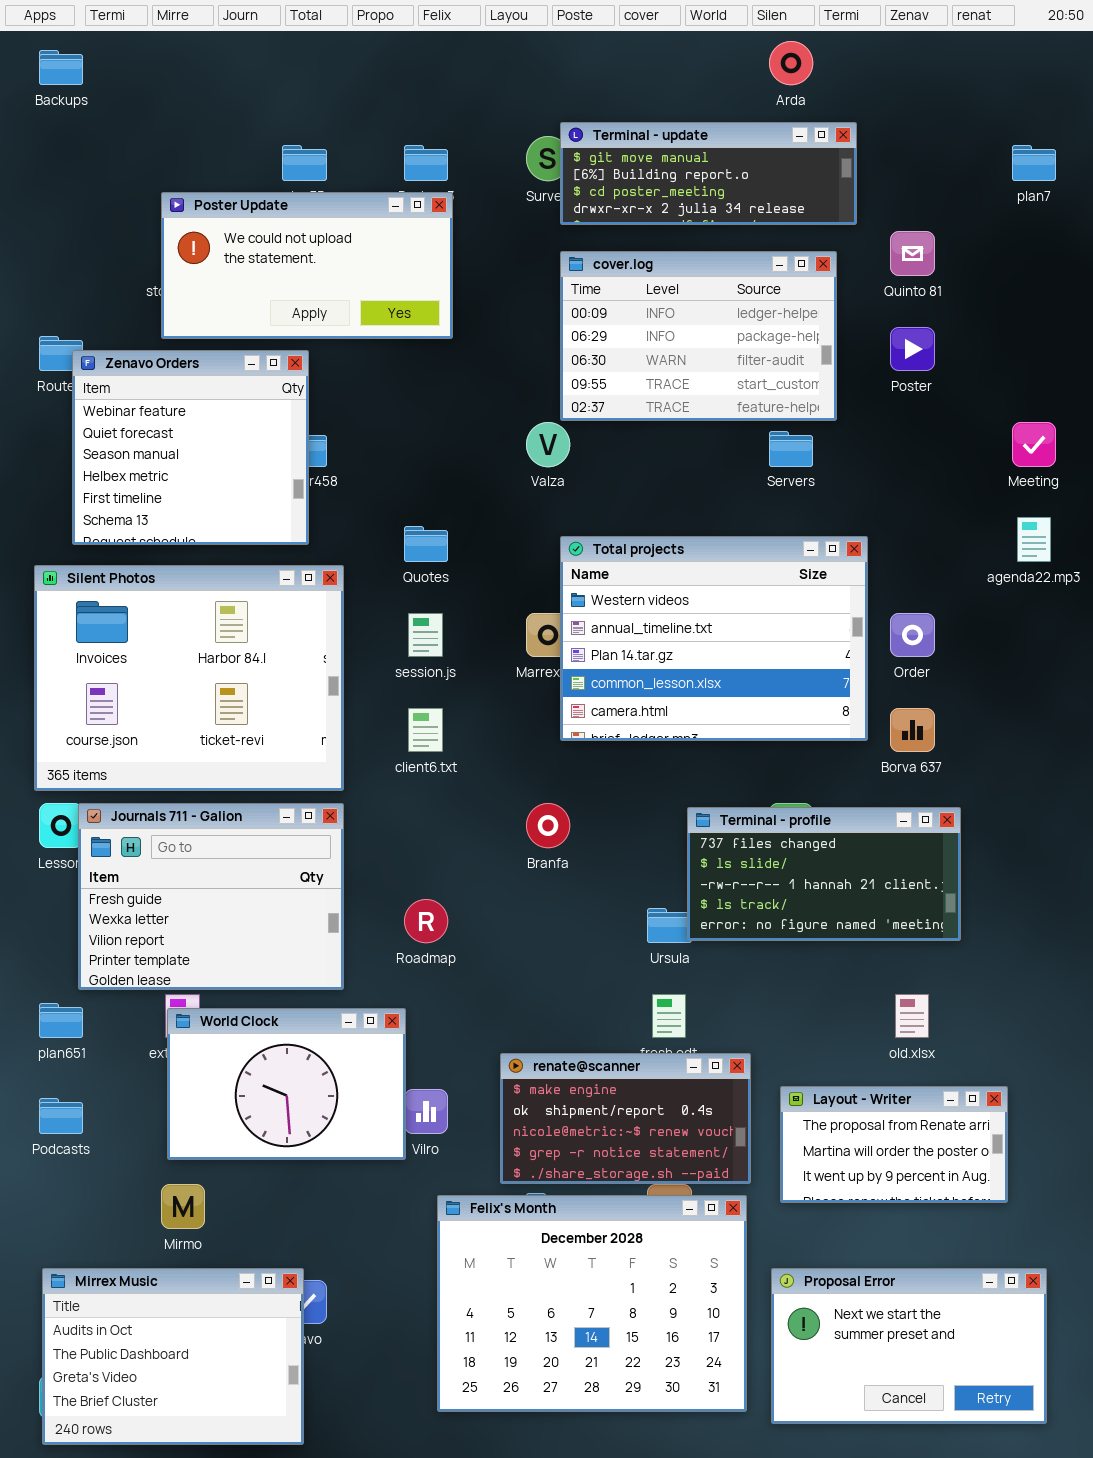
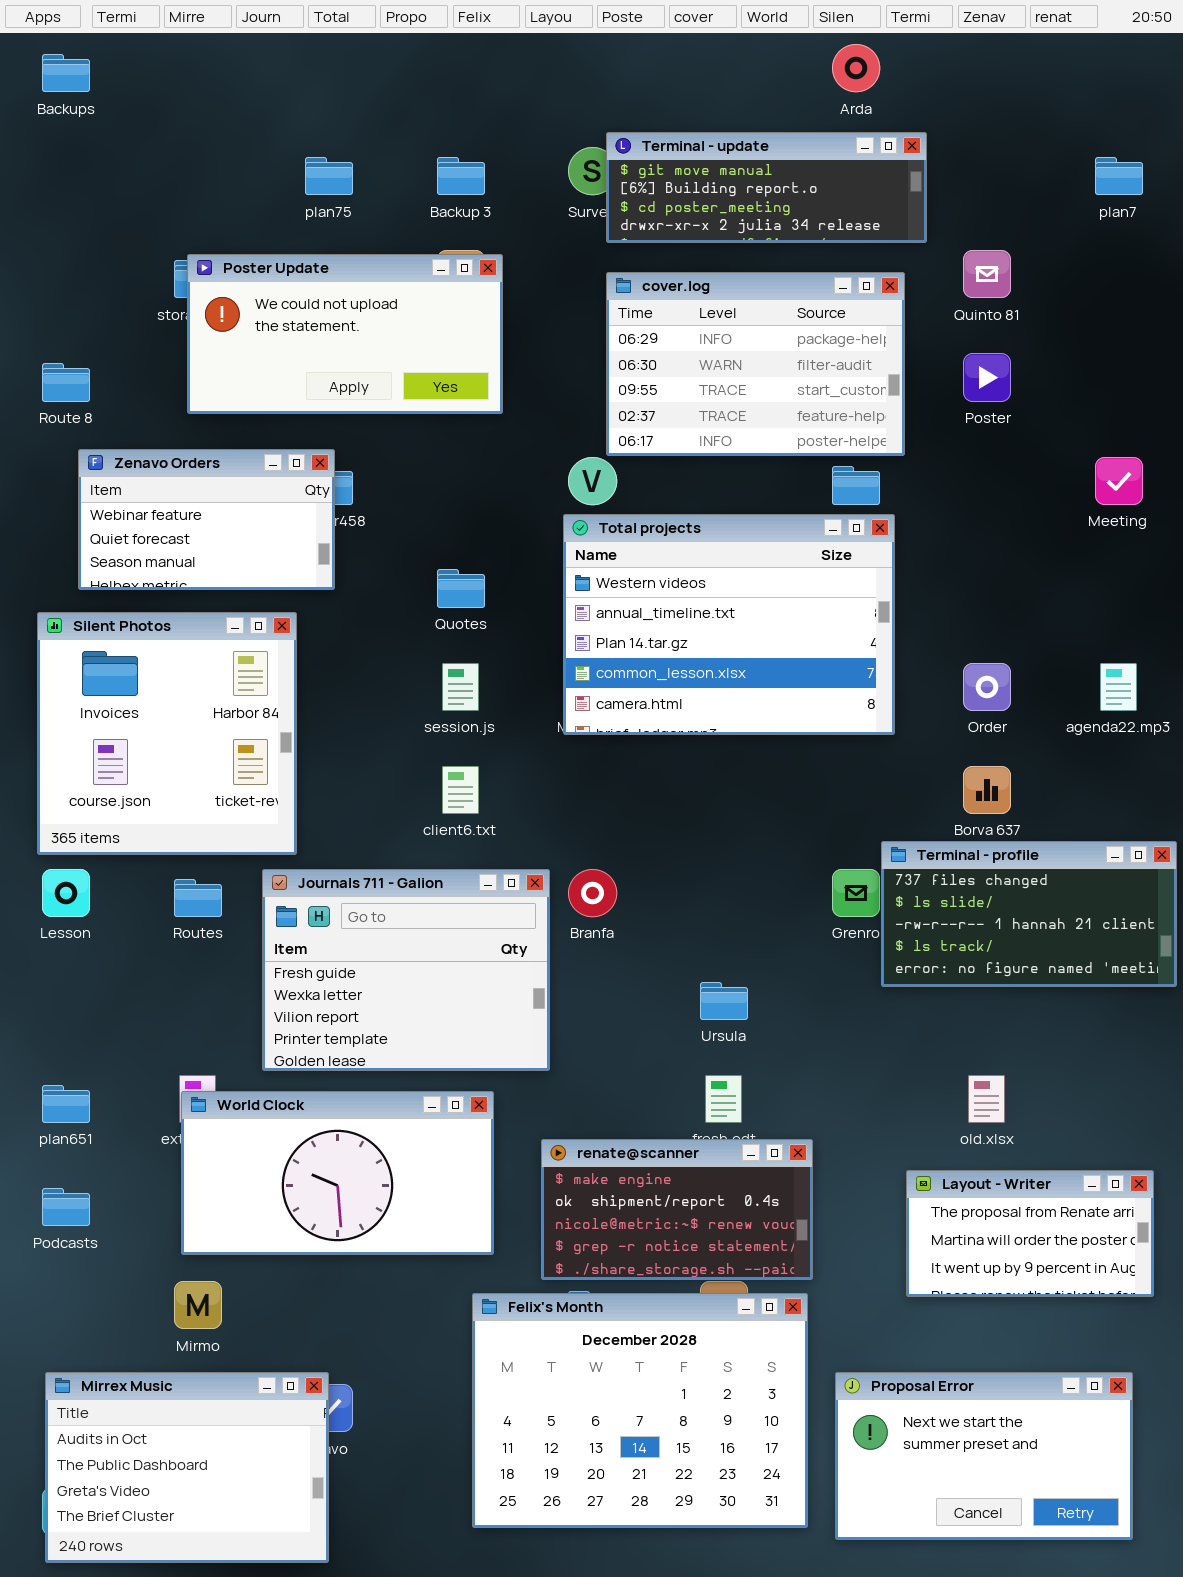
Poster Update: [161,192,453,339] -> [187,254,503,414], moved
cover.log: [560,251,837,421] -> [606,272,905,456], scrolled down 1 row
Zenavo Orders: [72,350,309,545] -> [78,449,335,590], resized
agenda22.mp3: [1017,517,1051,562] -> [1100,663,1137,711], moved
Total projects: [560,536,868,741] -> [563,514,895,735], moved
Silent Photos: [34,565,344,791] -> [37,612,297,855], resized
Journals 711 - Galion: [78,803,344,990] -> [262,869,550,1071], moved
Terminal - profile: [687,807,961,941] -> [881,841,1177,987], moved
World Clock: [167,1008,406,1160] -> [181,1091,494,1255], resized
Layout - Writer: [780,1086,1008,1203] -> [906,1170,1154,1297], moved

